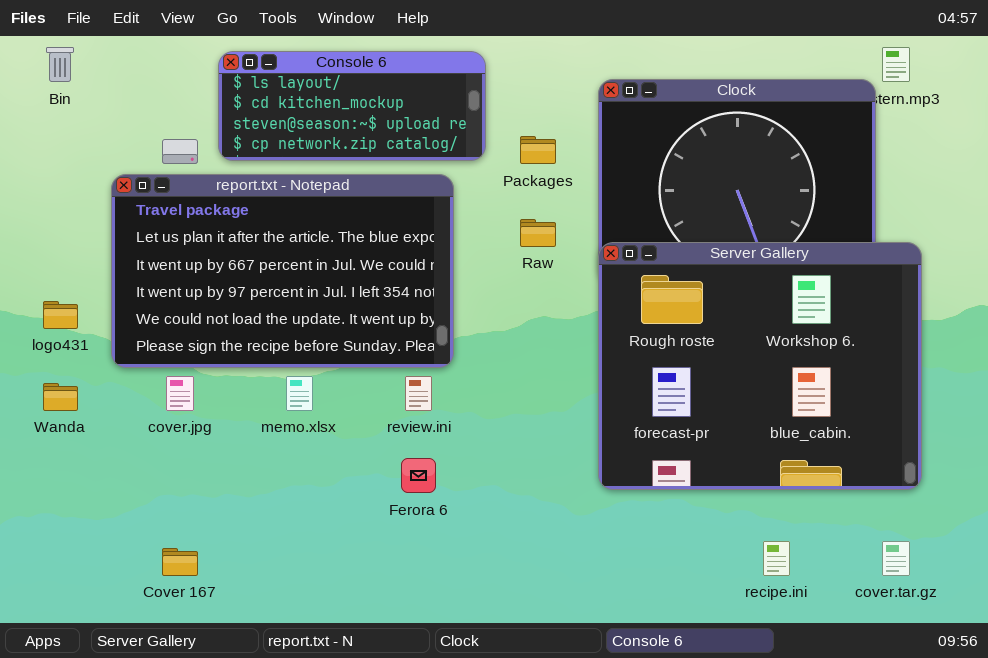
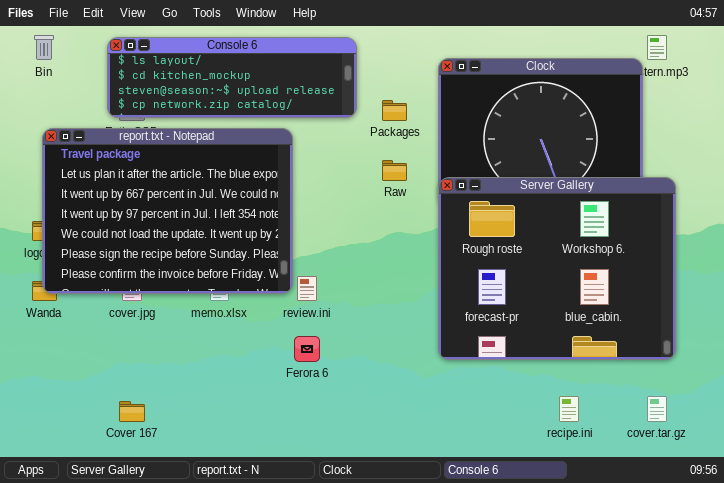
Console 6: [218,51,486,161] -> [107,37,357,118], resized
report.txt - Notepad: [111,174,454,368] -> [42,128,293,294], moved, resized

